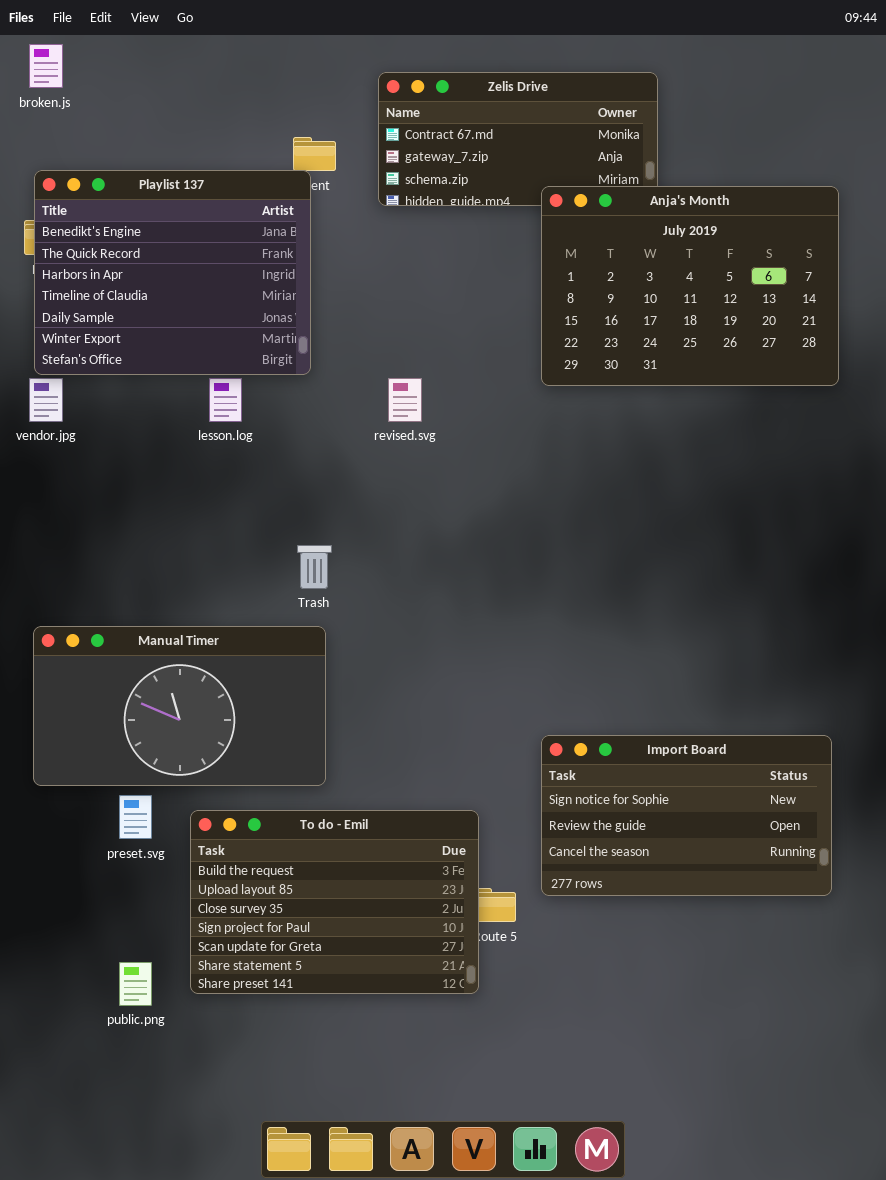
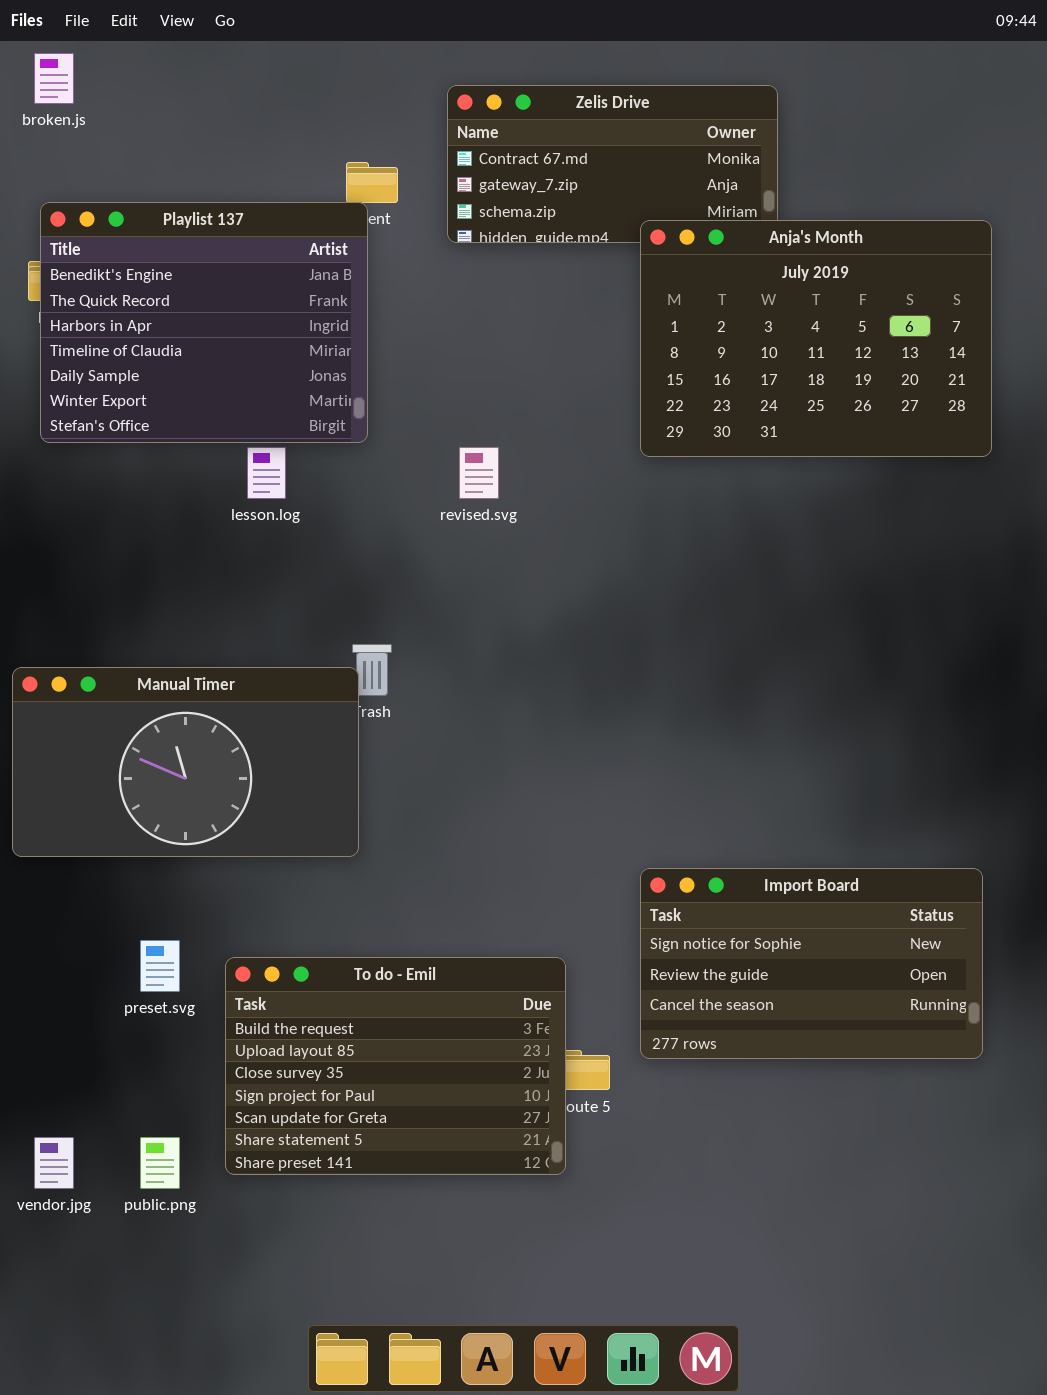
vendor.jpg: [29,378,63,422] -> [34,1137,74,1189], moved
Manual Timer: [33,626,326,786] -> [12,667,359,857], moved

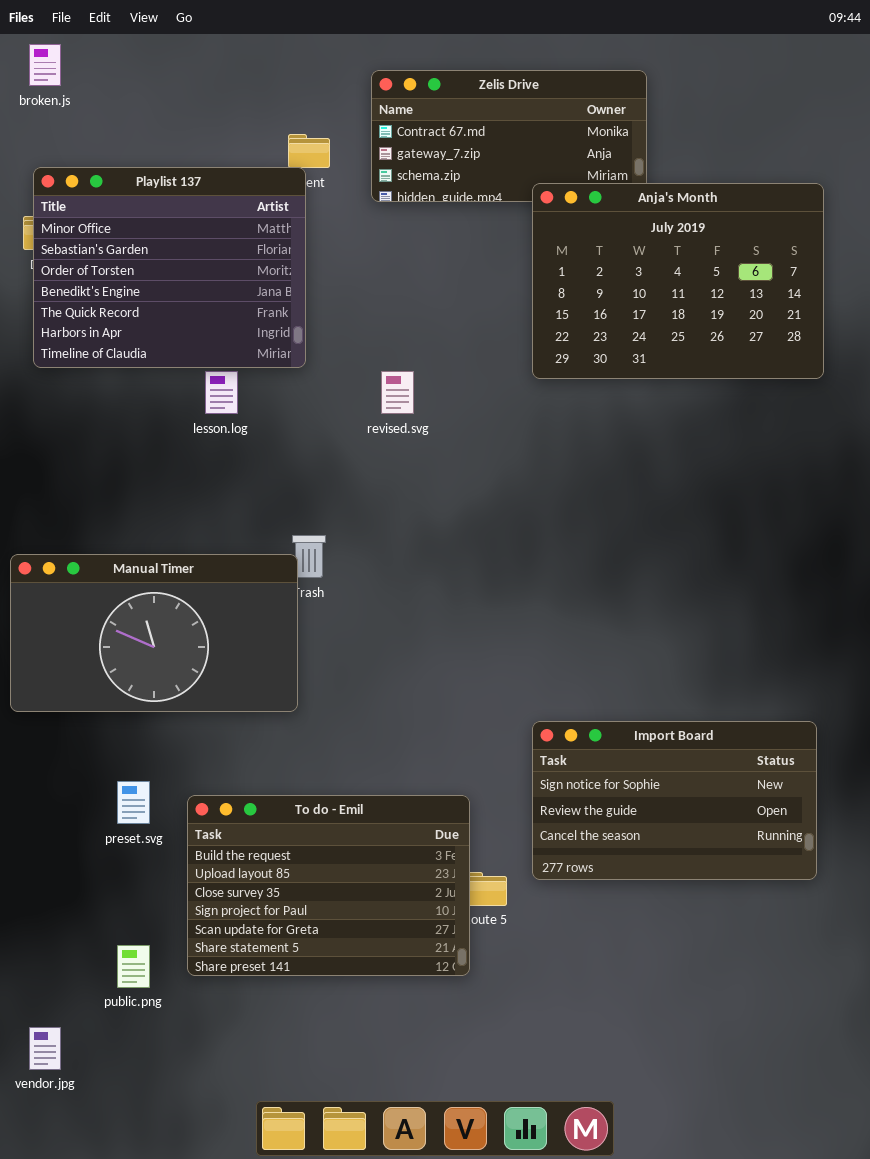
Playlist 137: [40,202,368,443] -> [33,167,306,368], scrolled up 3 rows
vendor.jpg: [34,1137,74,1189] -> [29,1027,61,1070], moved

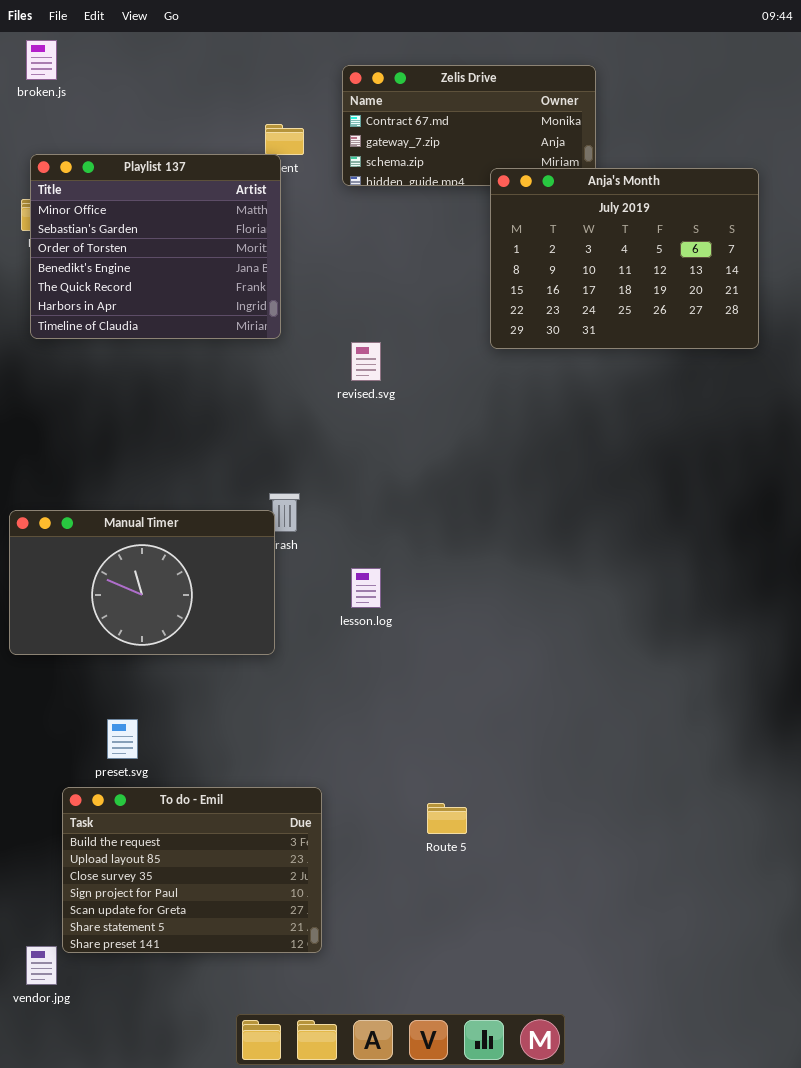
lesson.log: [205,371,238,414] -> [351,568,381,608], moved
Import Board: [532,721,817,880] -> none, closed
To do - Emil: [187,795,470,976] -> [62,787,322,953], moved

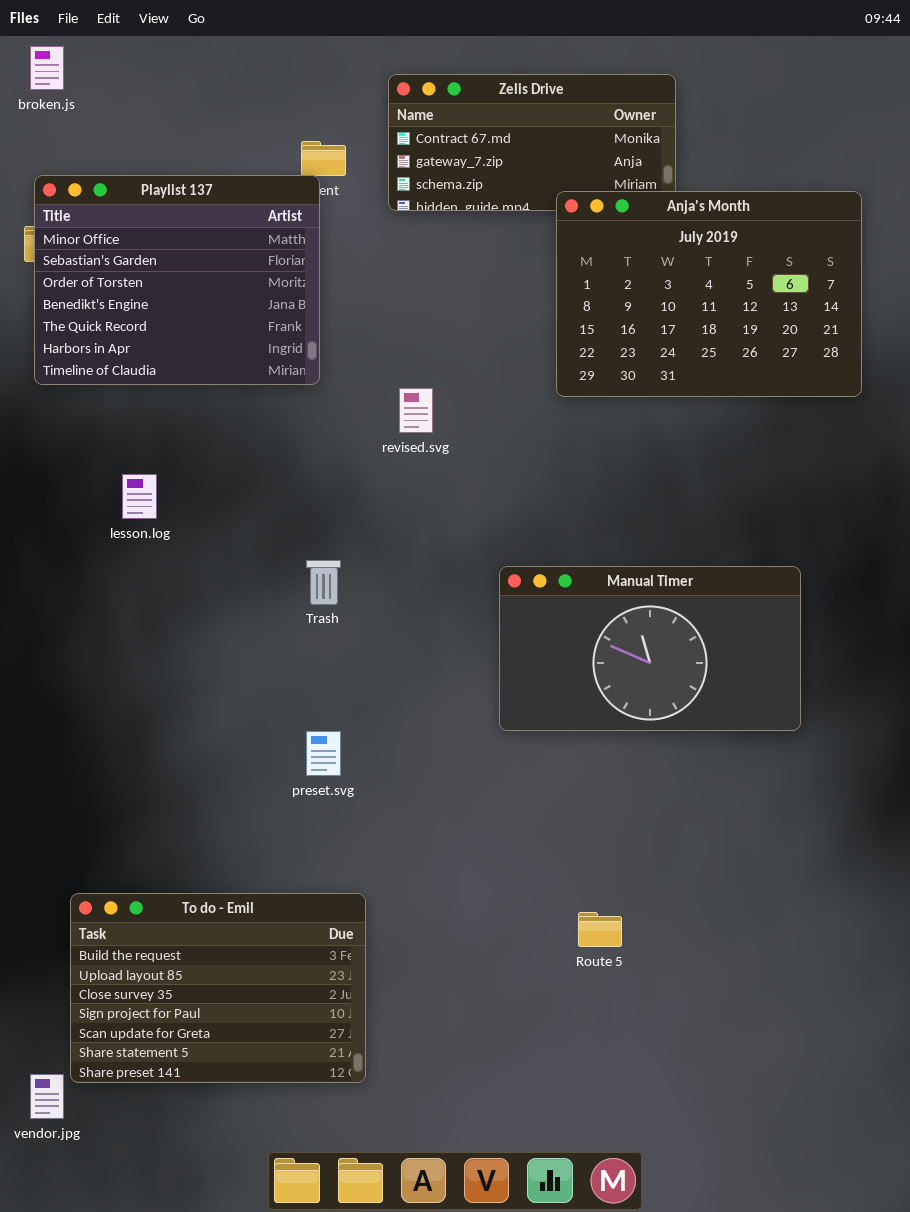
Manual Timer: [9,510,275,655] -> [499,566,801,731], moved
lesson.log: [351,568,381,608] -> [122,474,157,519], moved
preset.svg: [107,719,138,759] -> [306,731,341,776], moved
Route 5: [427,803,467,834] -> [578,912,622,947], moved

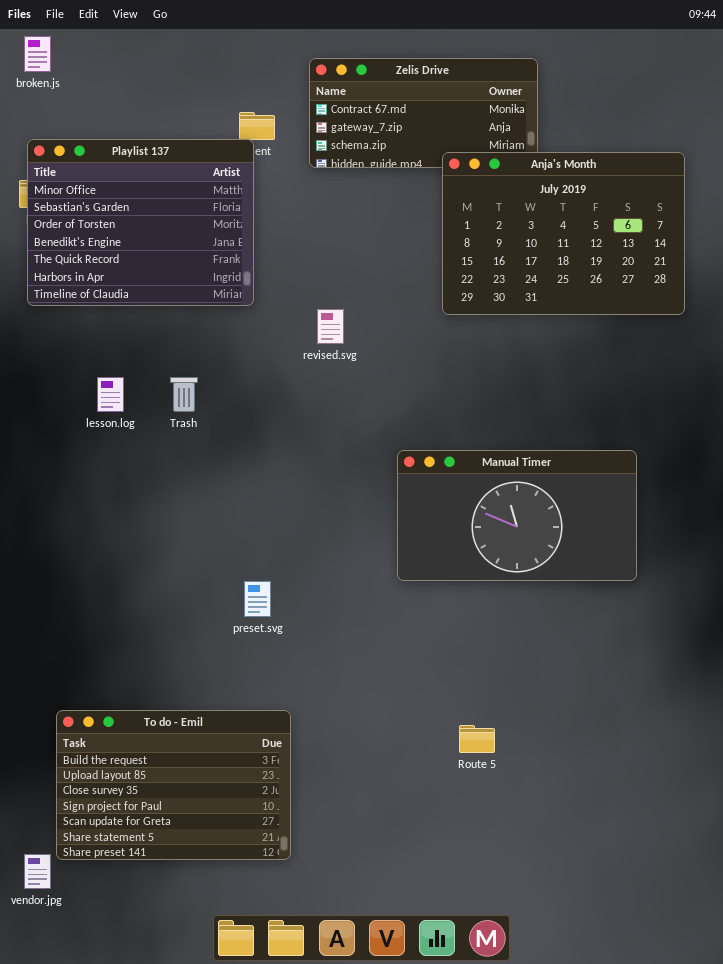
Trash: [306,560,341,605] -> [170,377,198,412], moved

